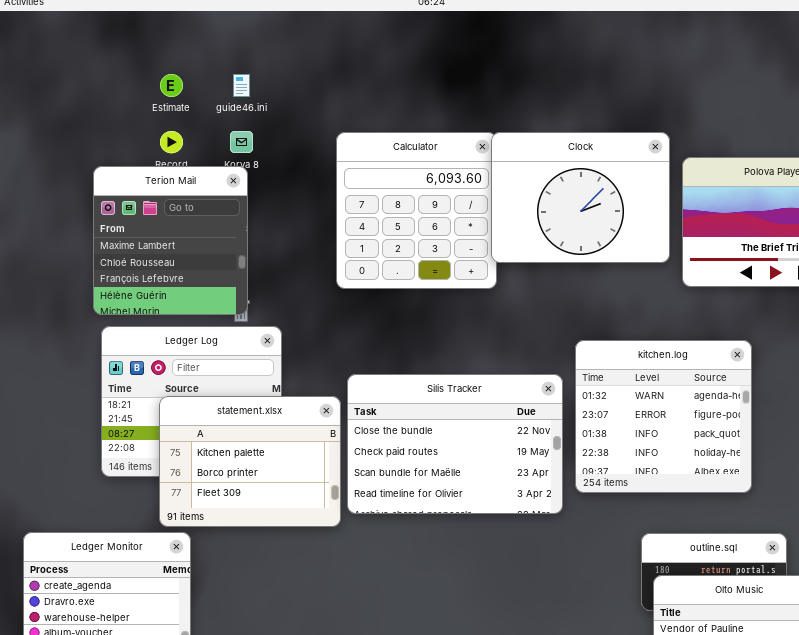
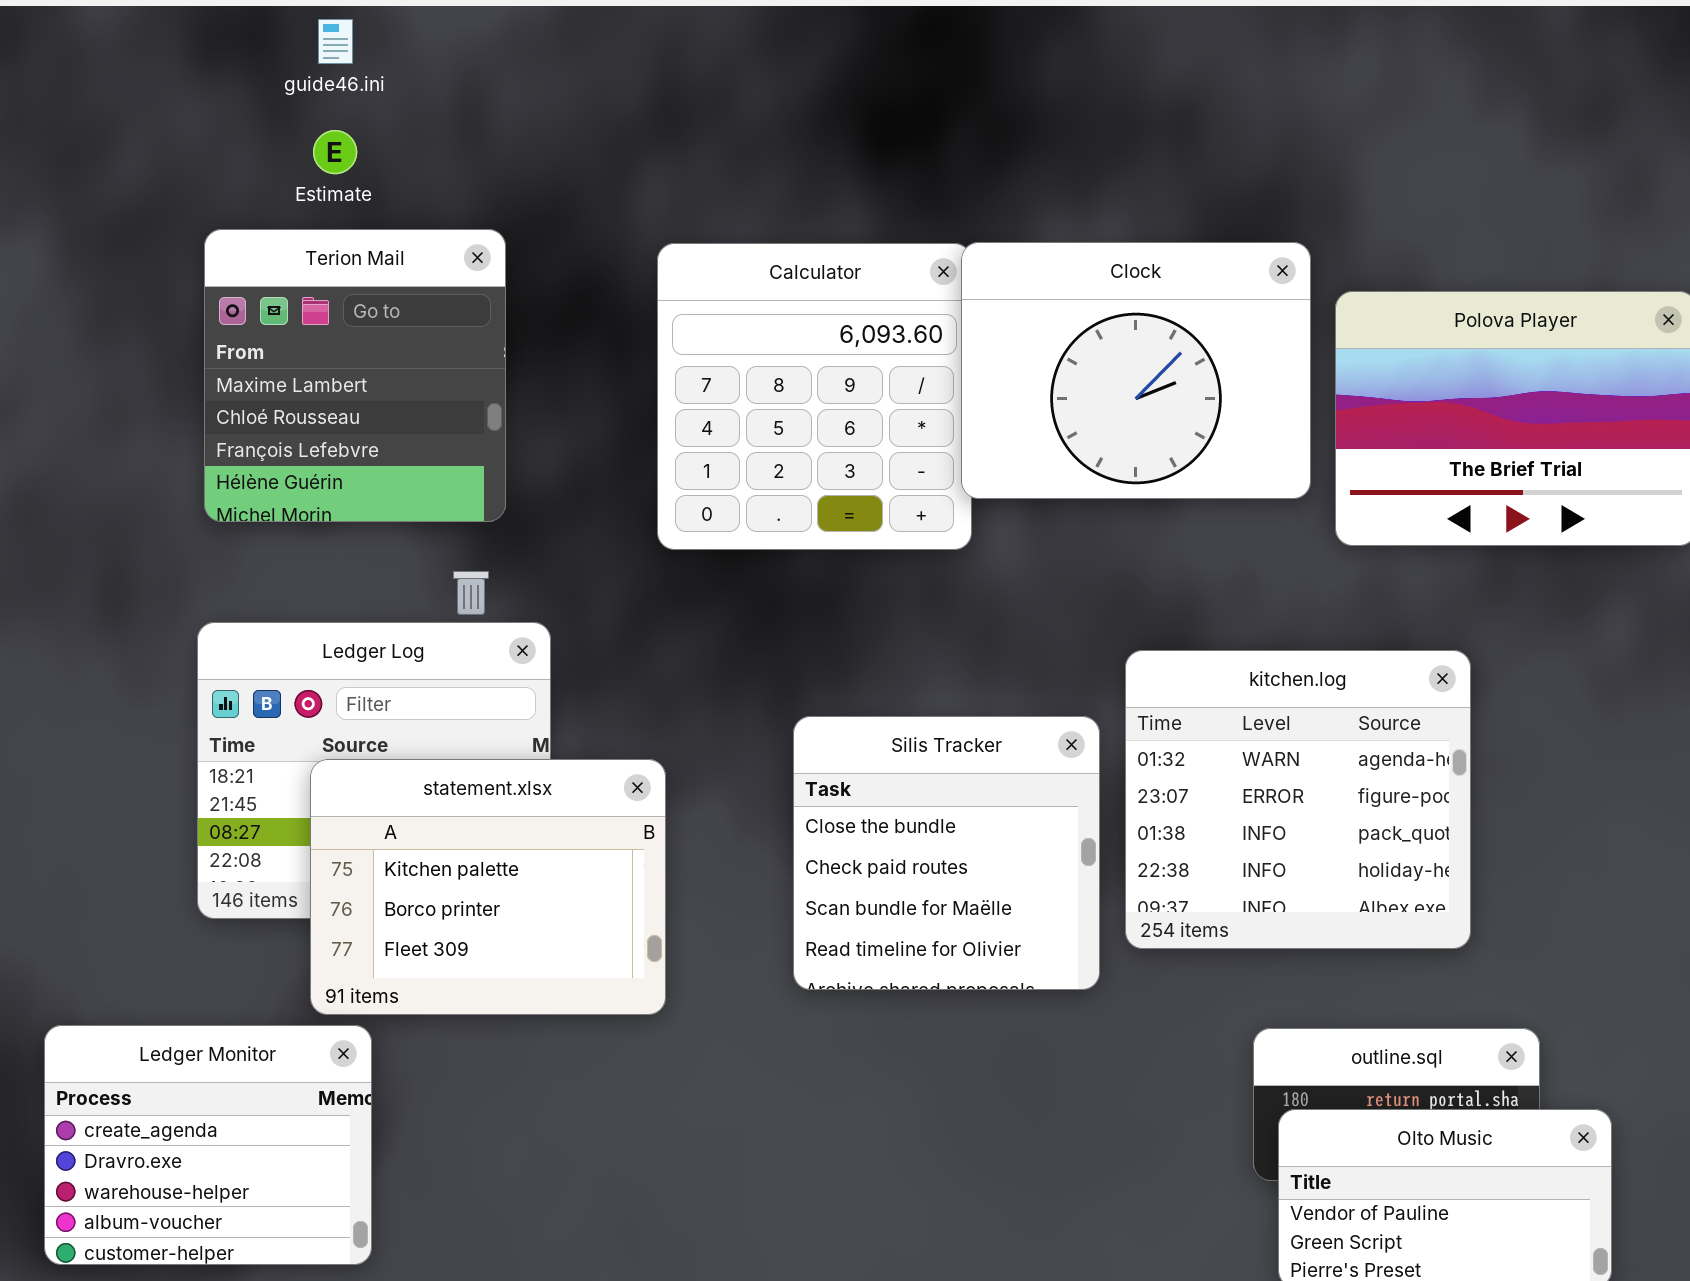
guide46.ini: [233,74,250,97] -> [318,19,353,64], moved
Terion Mail: [93,166,248,315] -> [204,229,506,522], moved
Silis Tracker: [347,374,563,514] -> [793,716,1100,990], resized

